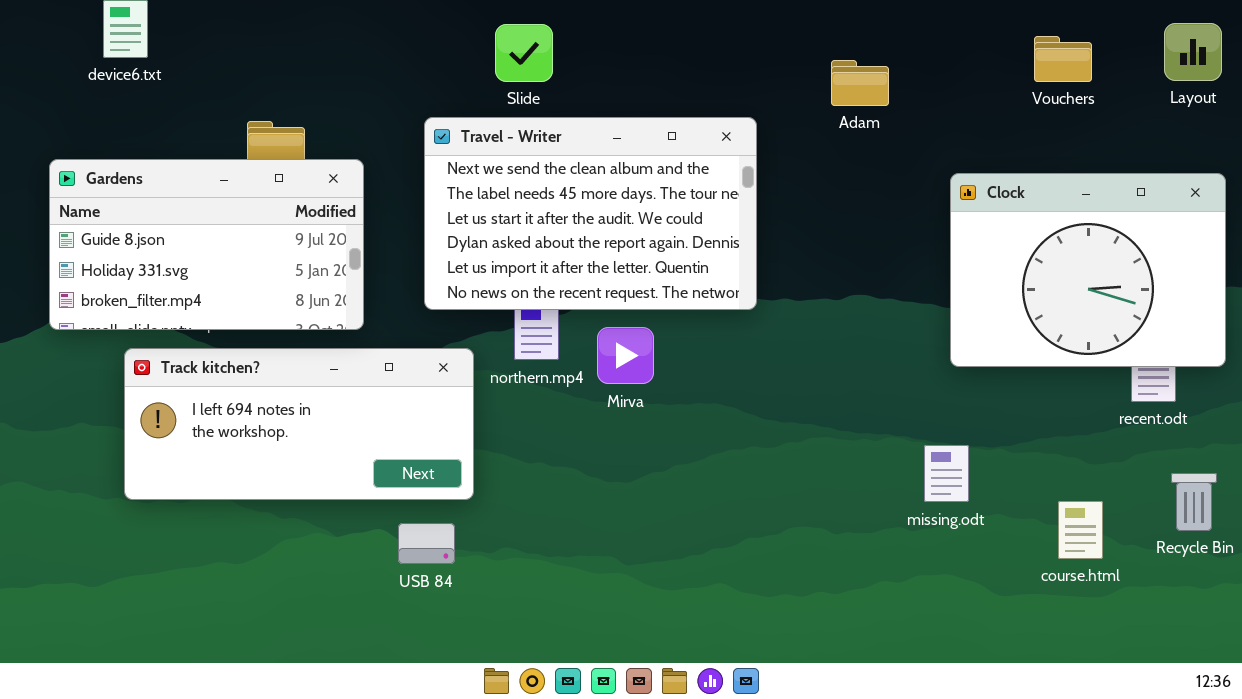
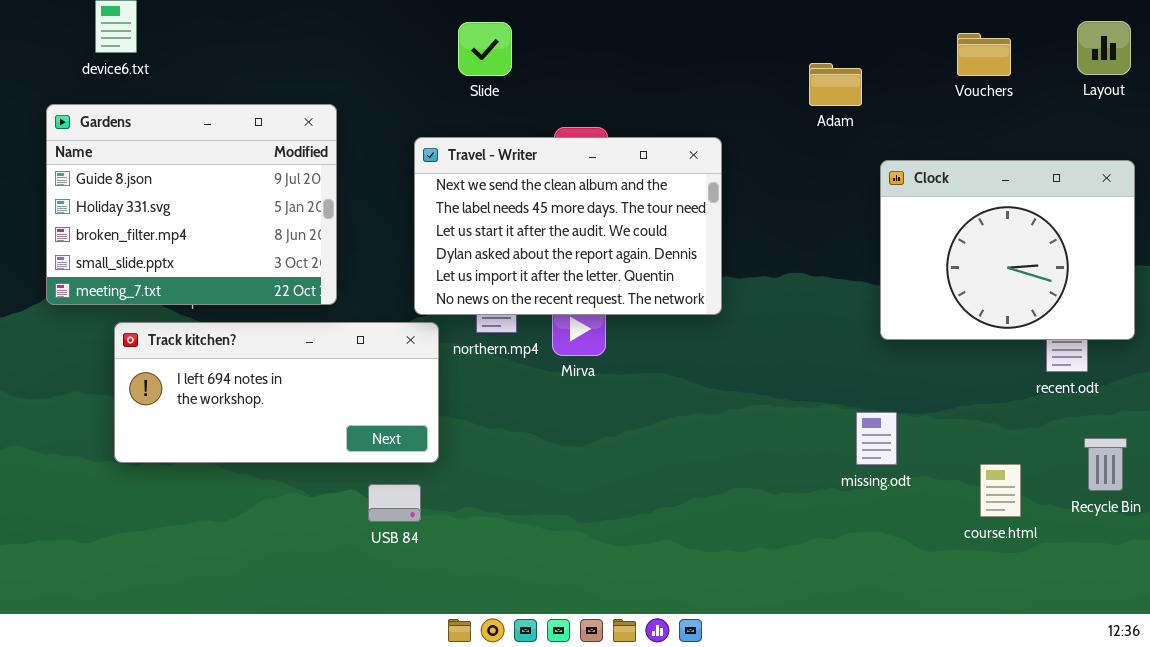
Adam: [831,60,889,106] -> [809,63,862,106], moved
Travel - Writer: [424,117,757,310] -> [414,137,722,315], moved
Gardens: [49,159,364,330] -> [46,104,337,305], resized

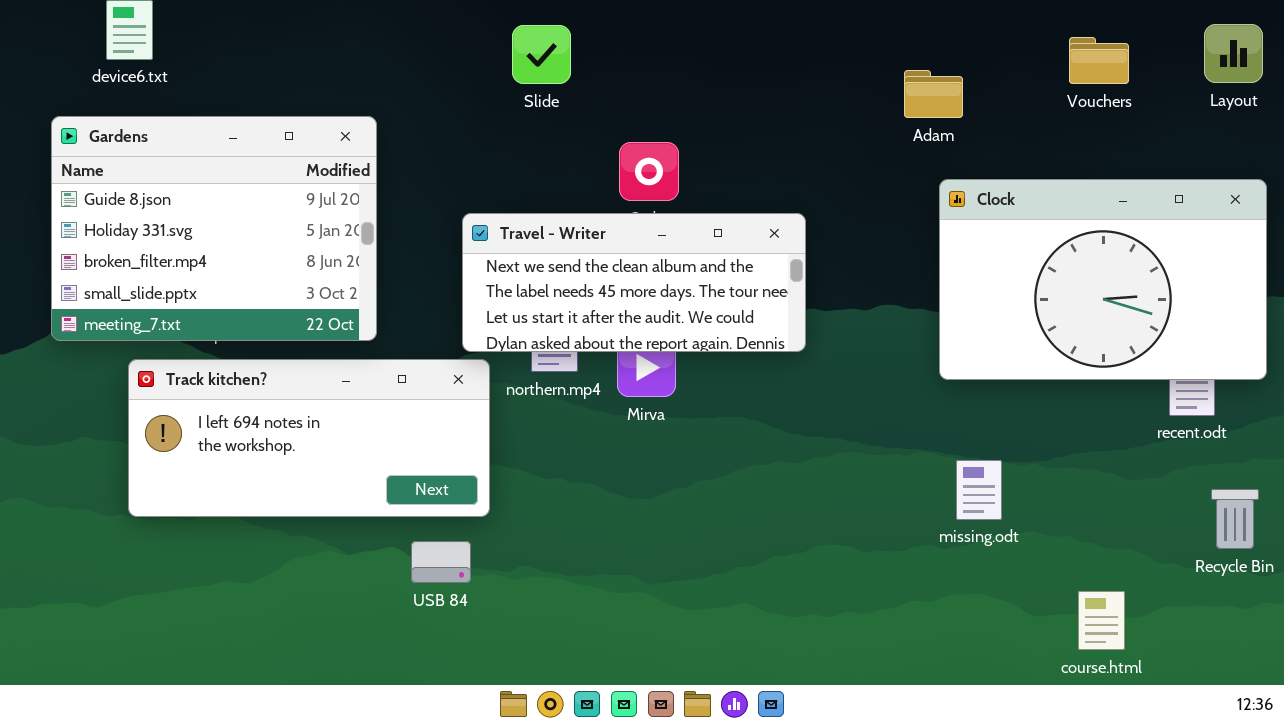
Travel - Writer: [414,137,722,315] -> [462,213,806,352], resized
Clock: [880,160,1135,340] -> [939,179,1267,380], resized
course.html: [980,464,1021,517] -> [1078,591,1125,650], moved

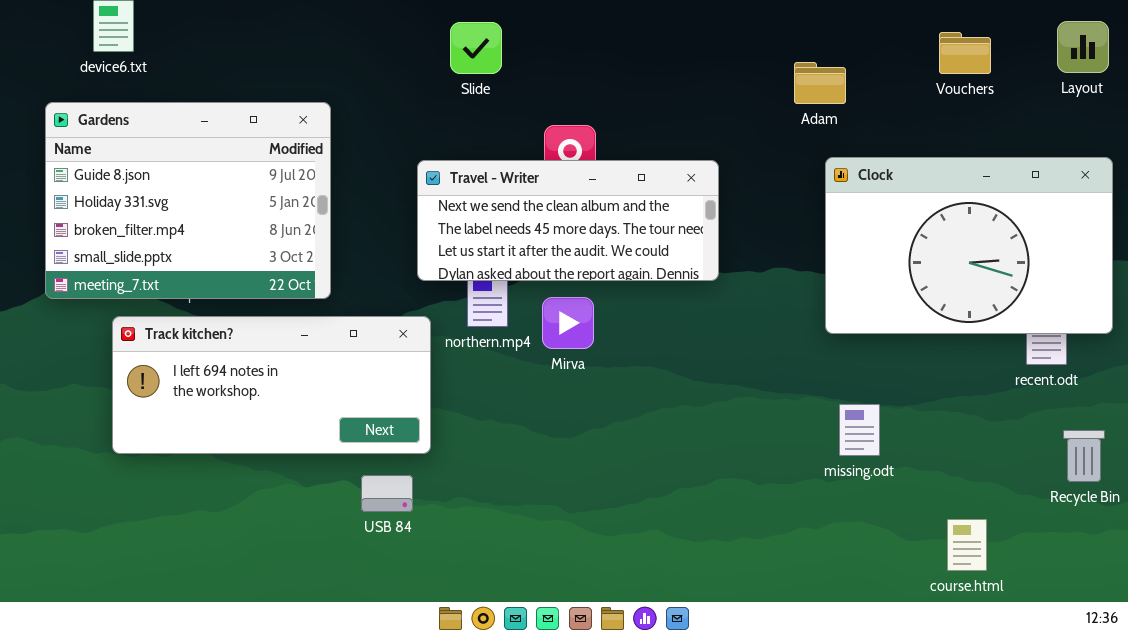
Travel - Writer: [462,213,806,352] -> [417,160,719,281], moved

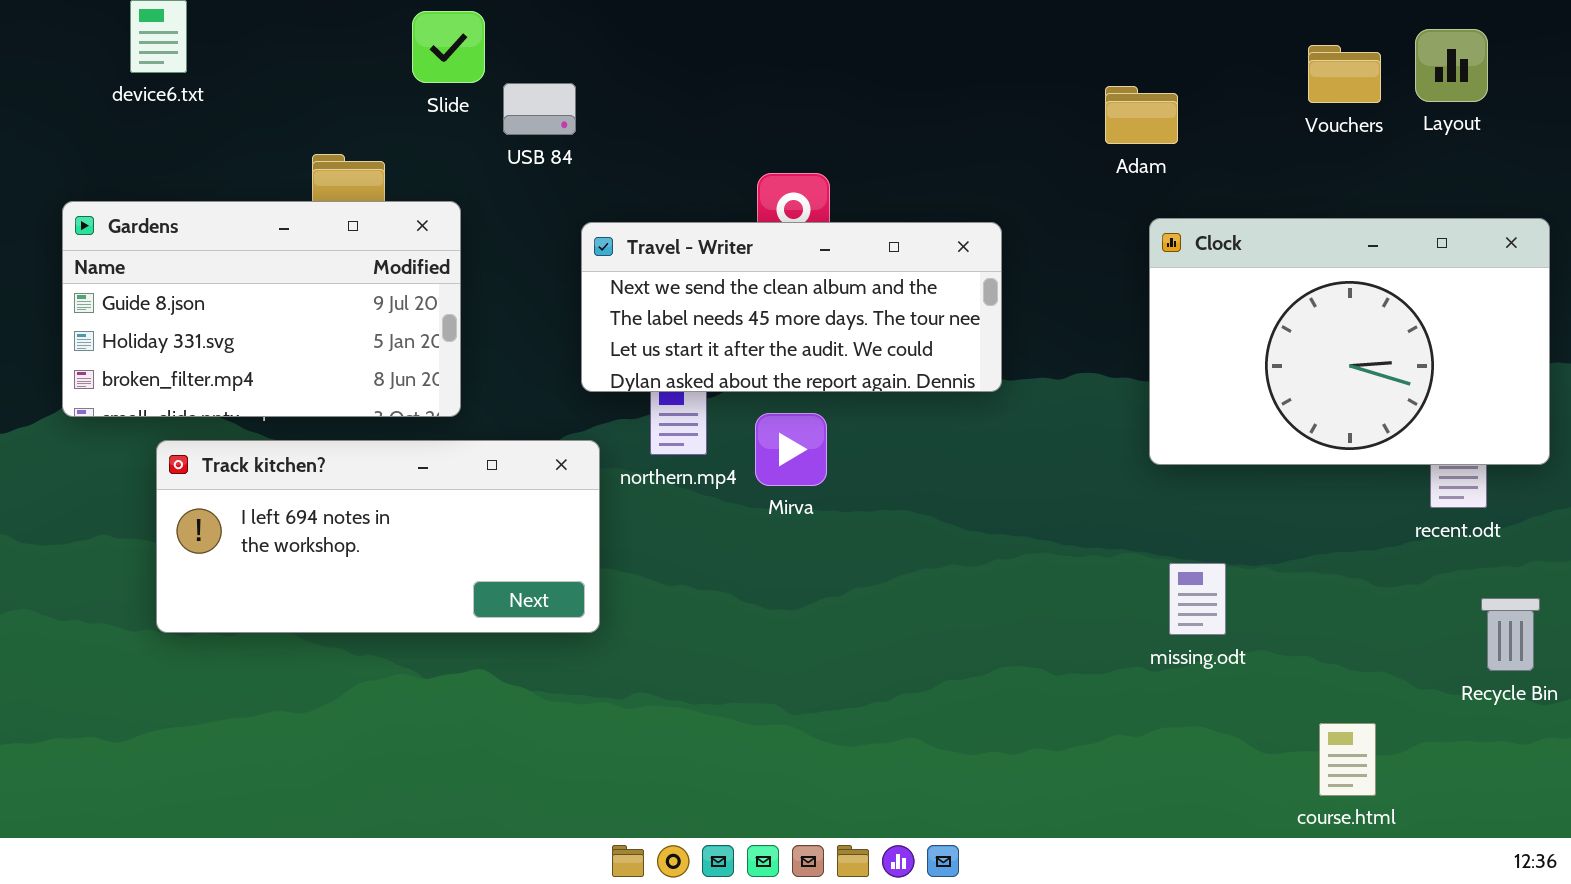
Layout: [1057,21,1109,73] -> [1415,29,1488,102], moved
Slide: [450,22,502,74] -> [412,11,485,83], moved
Gardens: [45,102,331,299] -> [62,201,461,417], resized
USB 84: [361,475,413,512] -> [503,83,576,135], moved

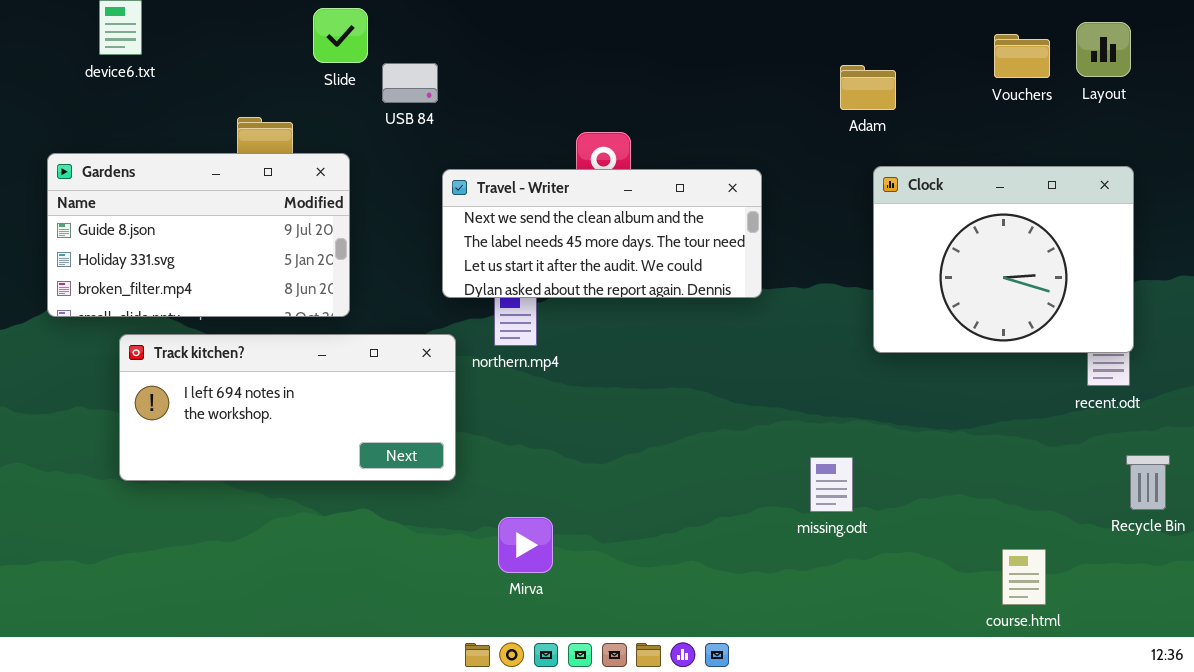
Clock: [1149,218,1550,465] -> [873,166,1134,353], resized
Mirva: [755,413,827,486] -> [498,517,553,573], moved
missing.odt: [1169,563,1226,635] -> [810,457,853,512], moved

